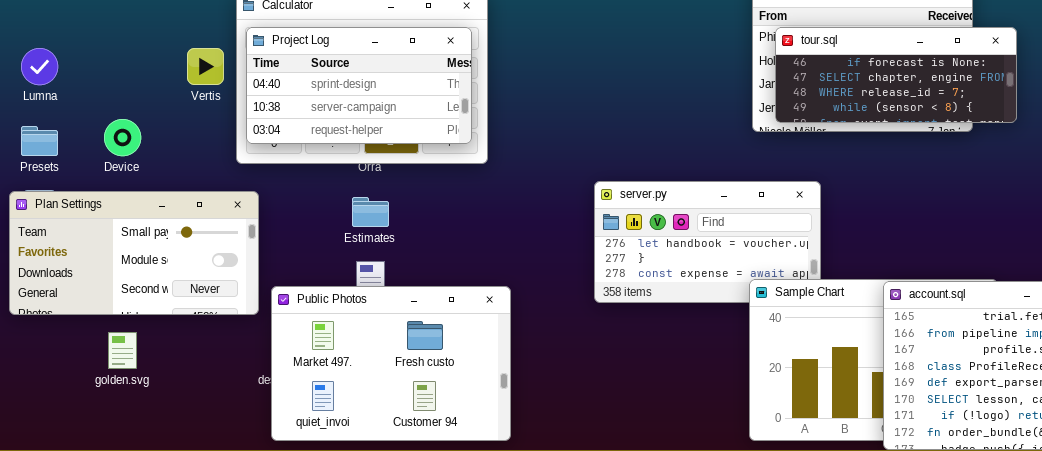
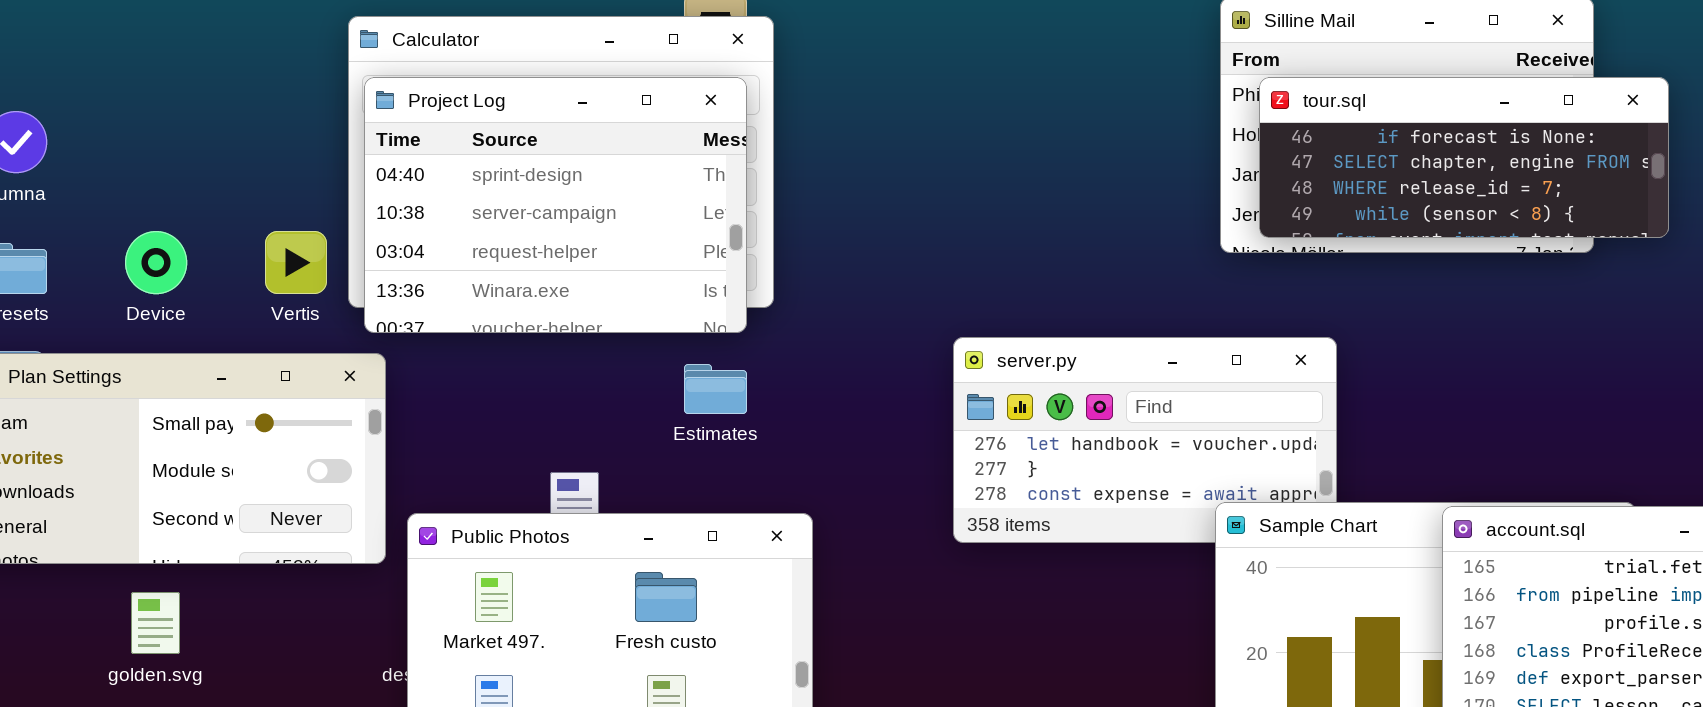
Project Log: [246,27,472,144] -> [364,77,747,333], resized
Vertis: [187,48,224,85] -> [265,231,327,294], moved
Estimates: [352,197,389,227] -> [684,364,747,414], moved

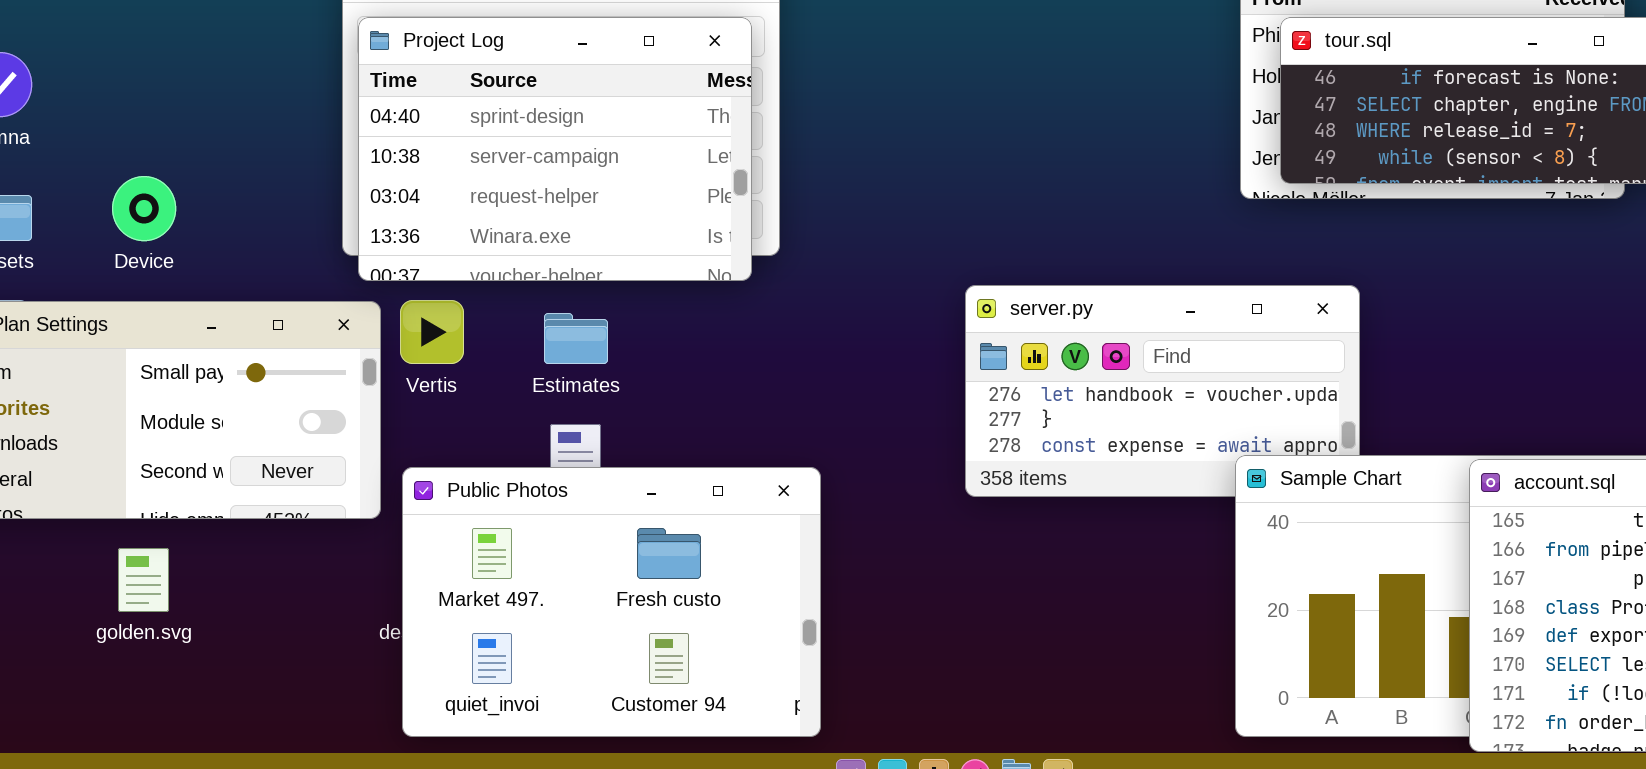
Vertis: [265,231,327,294] -> [400,300,464,364], moved
Estimates: [684,364,747,414] -> [544,313,608,364], moved

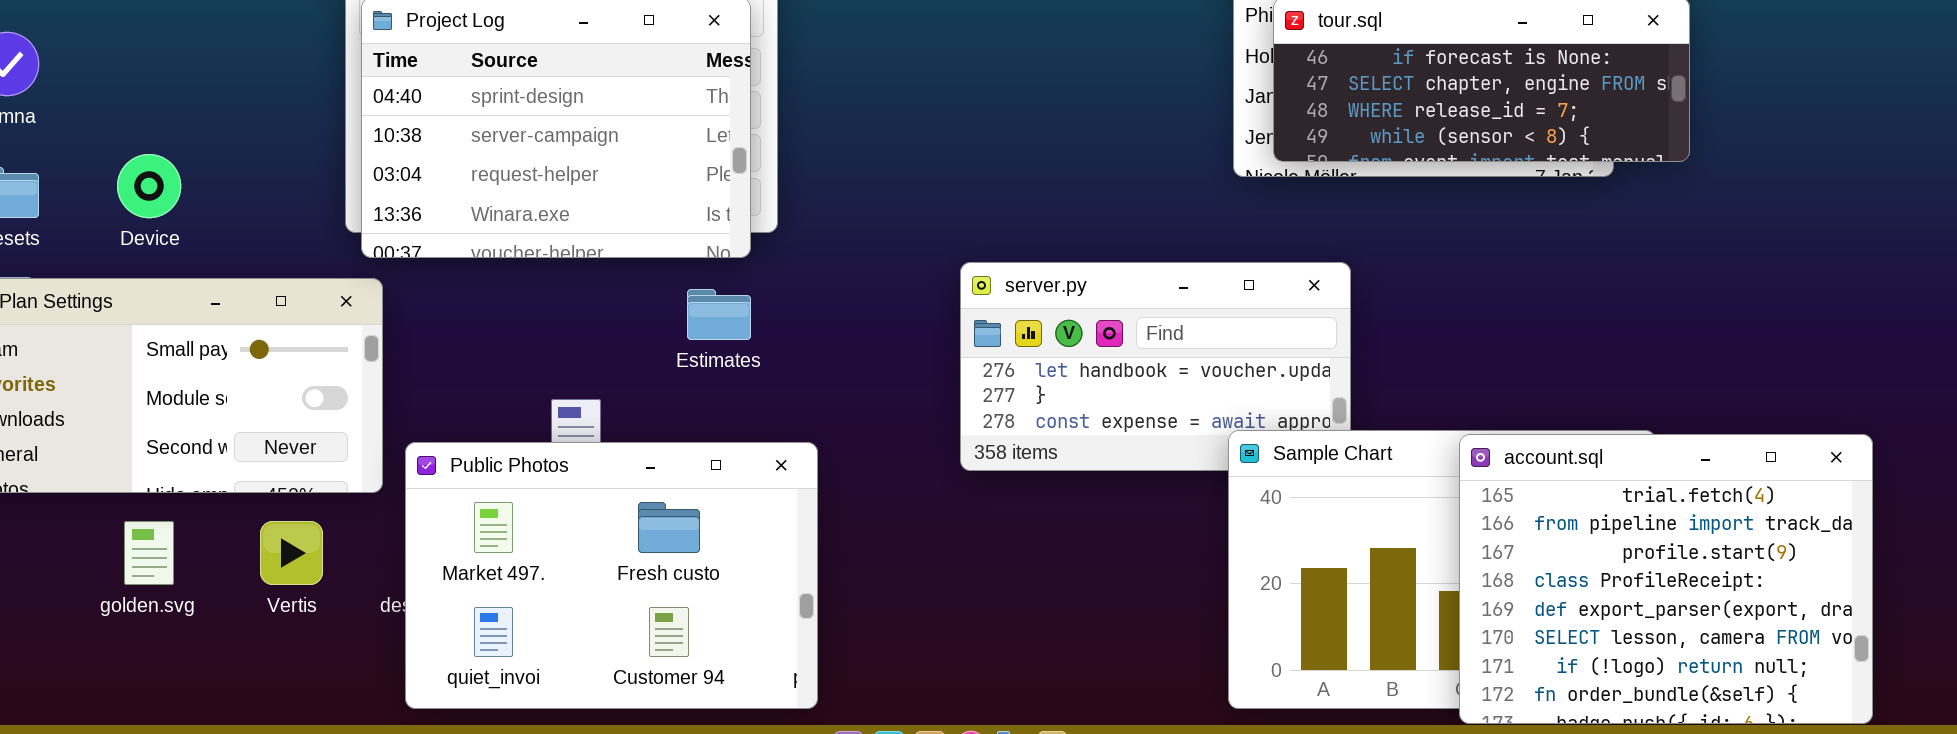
Vertis: [400,300,464,364] -> [260,521,323,585], moved
Estimates: [544,313,608,364] -> [687,289,751,340], moved

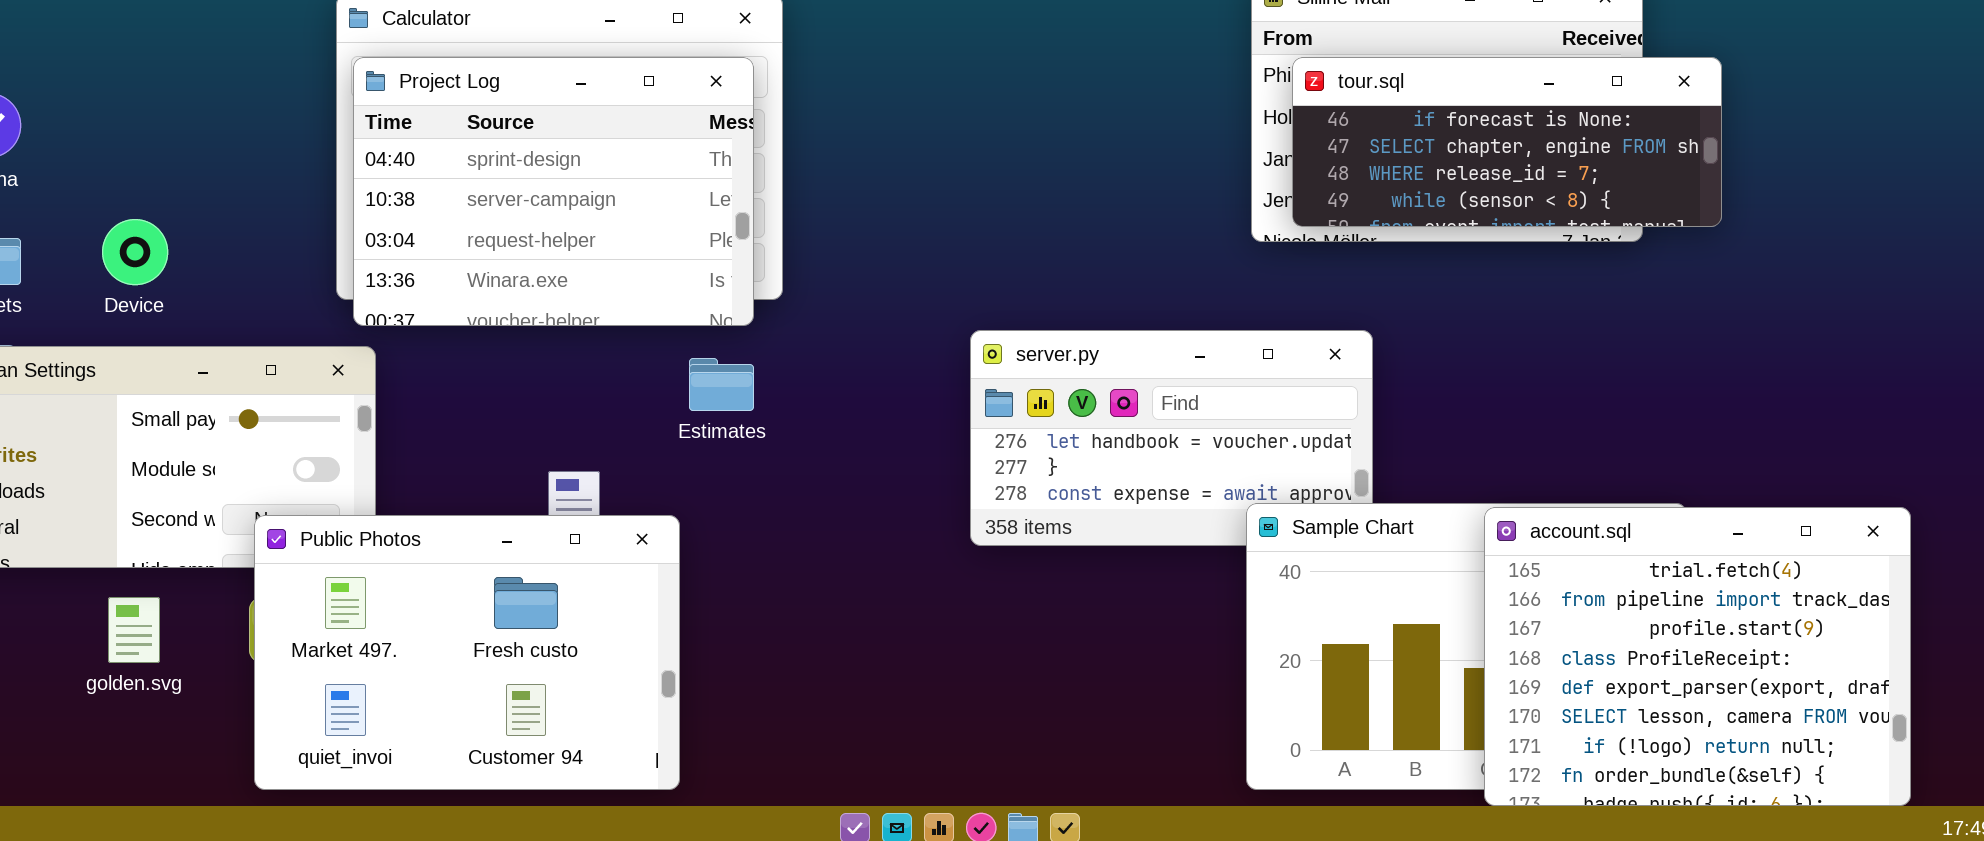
Public Photos: [405,442,818,709] -> [254,515,680,790], moved

